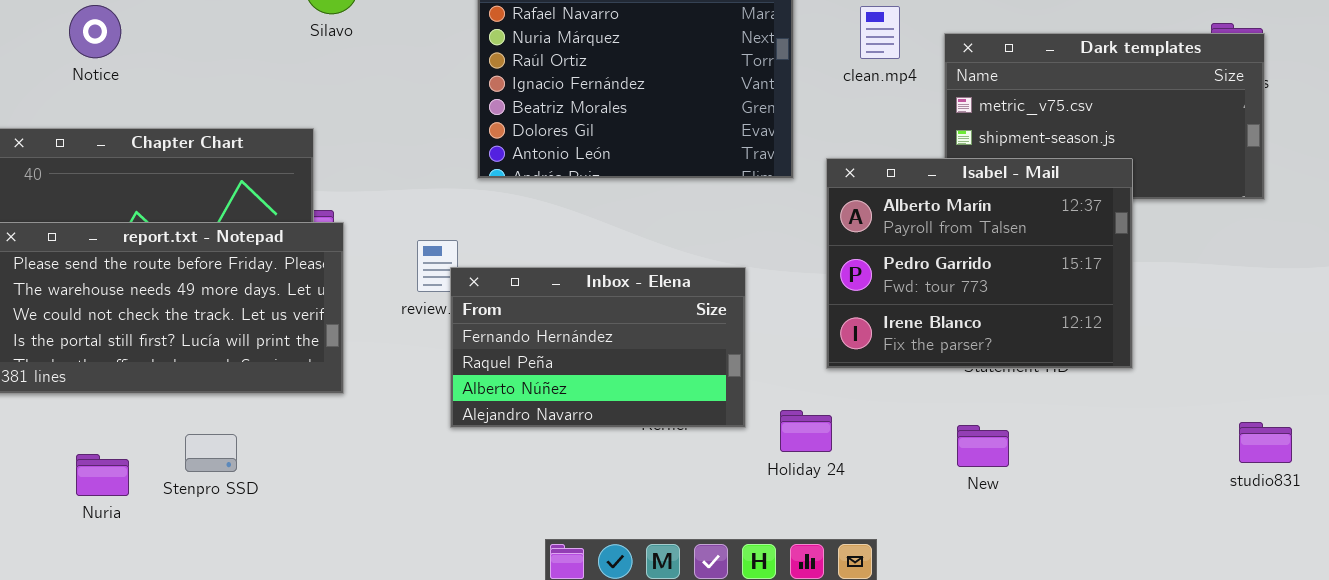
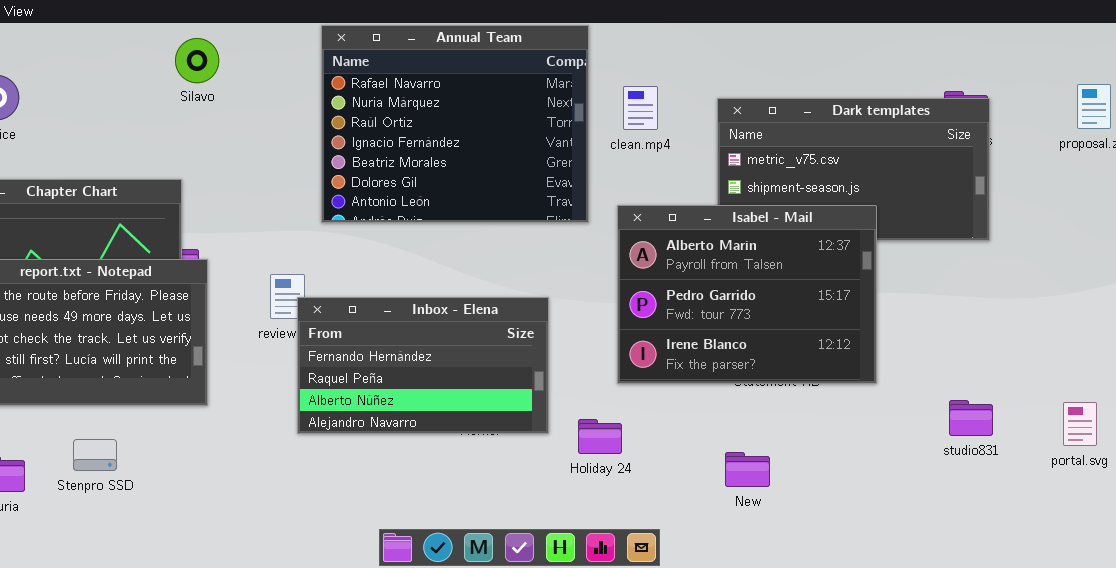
clean.mp4: [860,6,900,59] -> [623,86,658,130], moved
studio831: [1239,422,1292,463] -> [949,400,993,436], moved
New: [957,425,1009,467] -> [725,452,770,487], moved

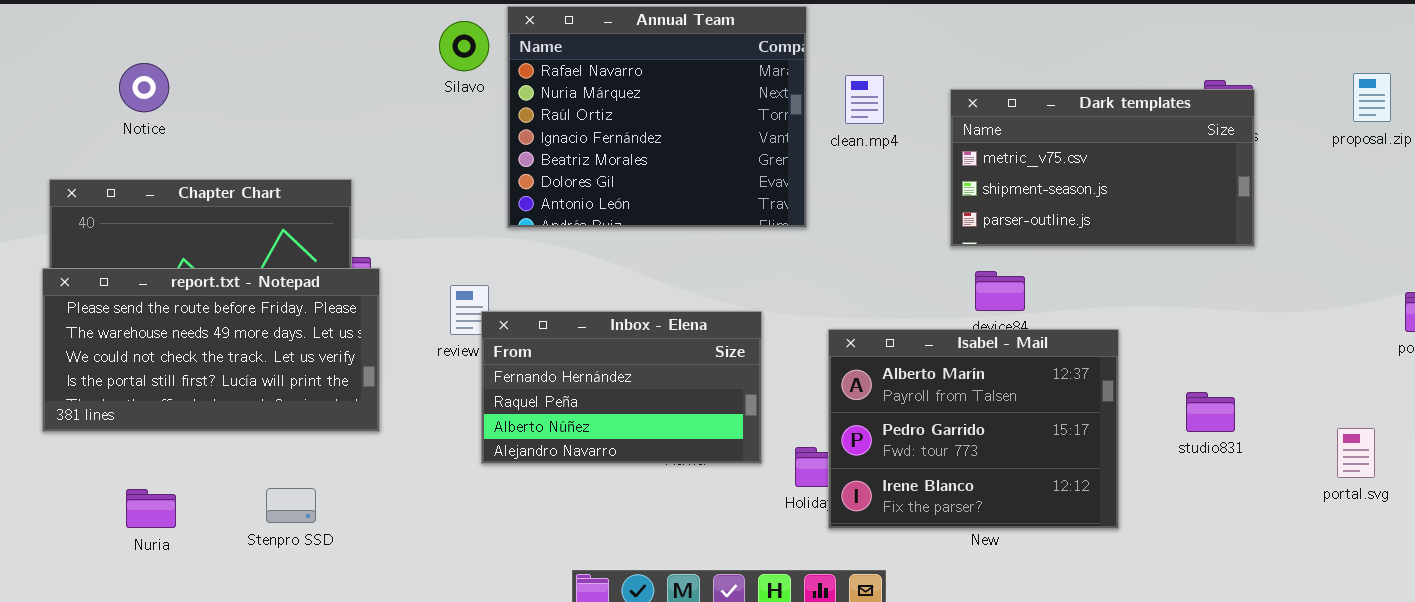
Silavo: [175,38,219,83] -> [439,21,489,71], moved
Isabel - Mail: [617,205,877,384] -> [828,329,1119,529], moved
studio831: [949,400,993,436] -> [1186,392,1235,432], moved
Stenpro SSD: [73,439,117,471] -> [266,488,316,523], moved

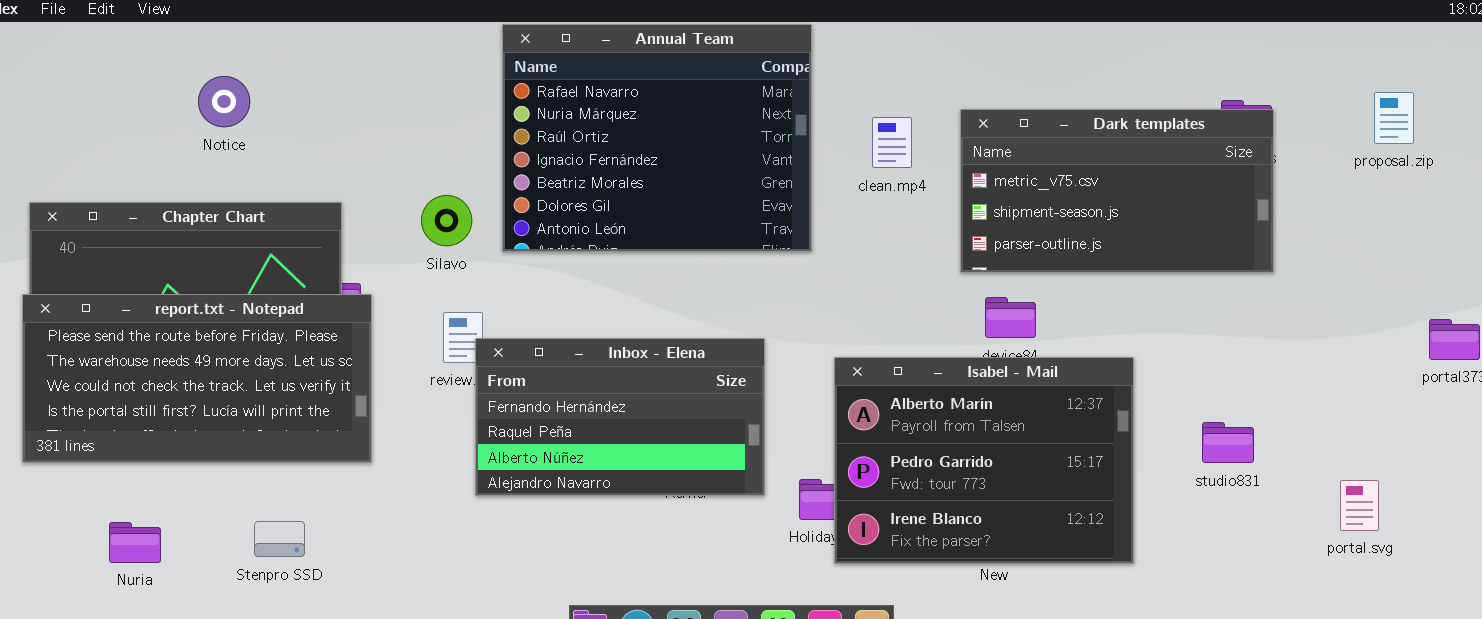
Silavo: [439,21,489,71] -> [421,195,472,246], moved
Notice: [119,63,169,112] -> [198,76,250,127], moved
clean.mp4: [845,75,884,124] -> [872,117,912,168], moved
portal.svg: [1337,428,1375,478] -> [1340,480,1379,531], moved

